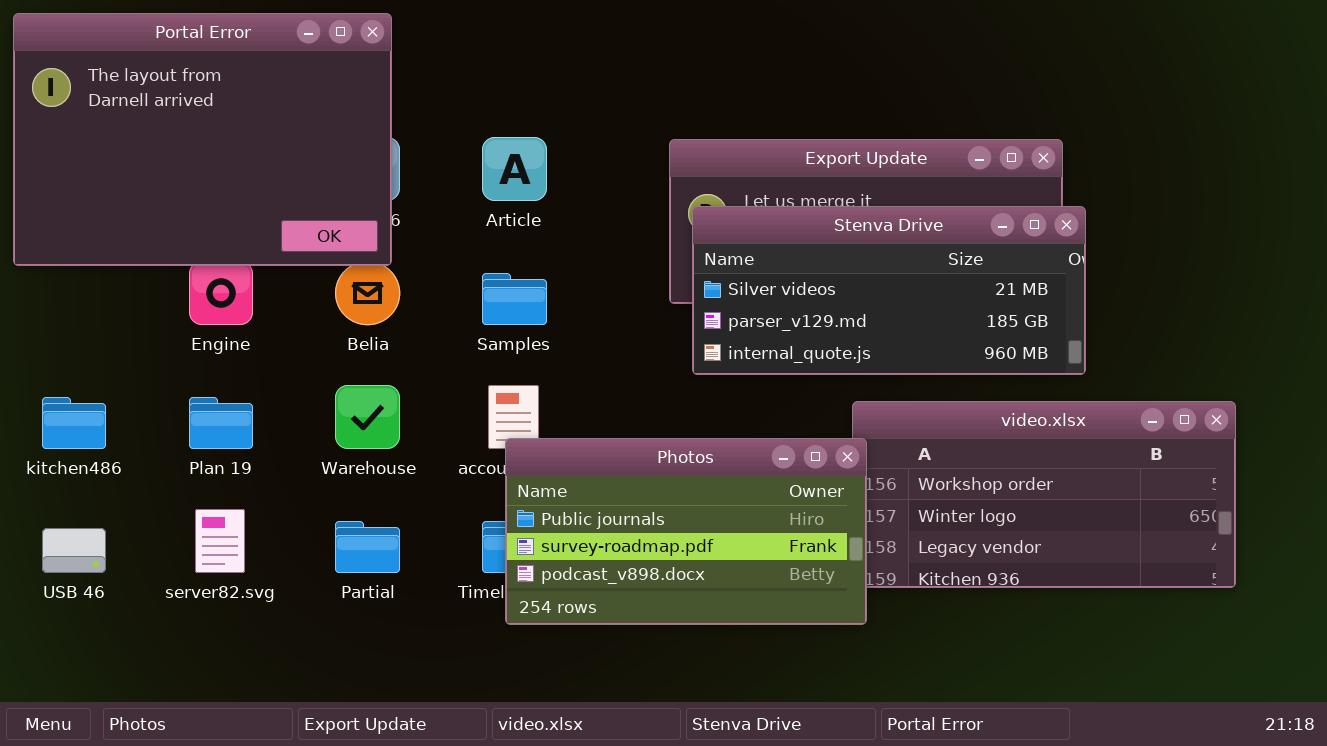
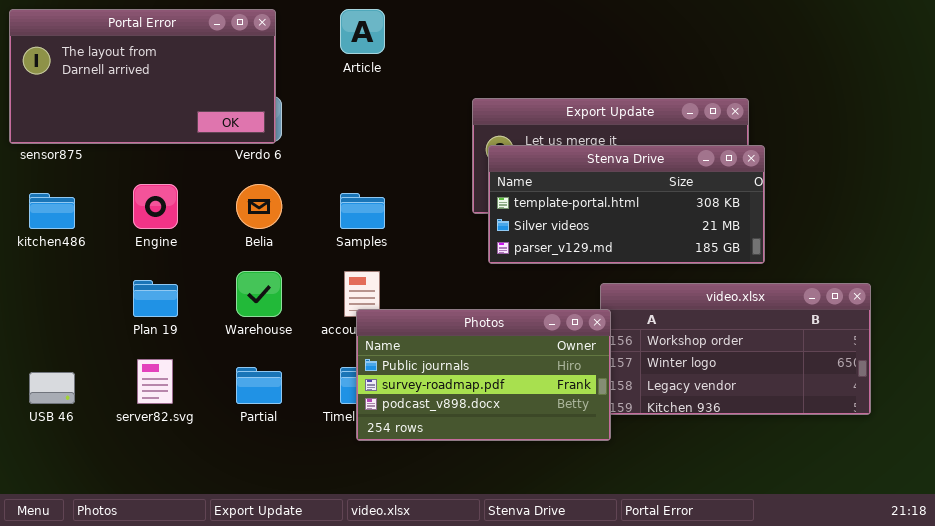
Portal Error: [13,13,392,266] -> [9,9,276,144], resized
Article: [482,137,547,201] -> [340,9,385,54], moved
Stenva Drive: [692,206,1086,375] -> [488,145,765,264], scrolled up 1 row
kitchen486: [42,397,106,449] -> [29,193,75,229], moved

